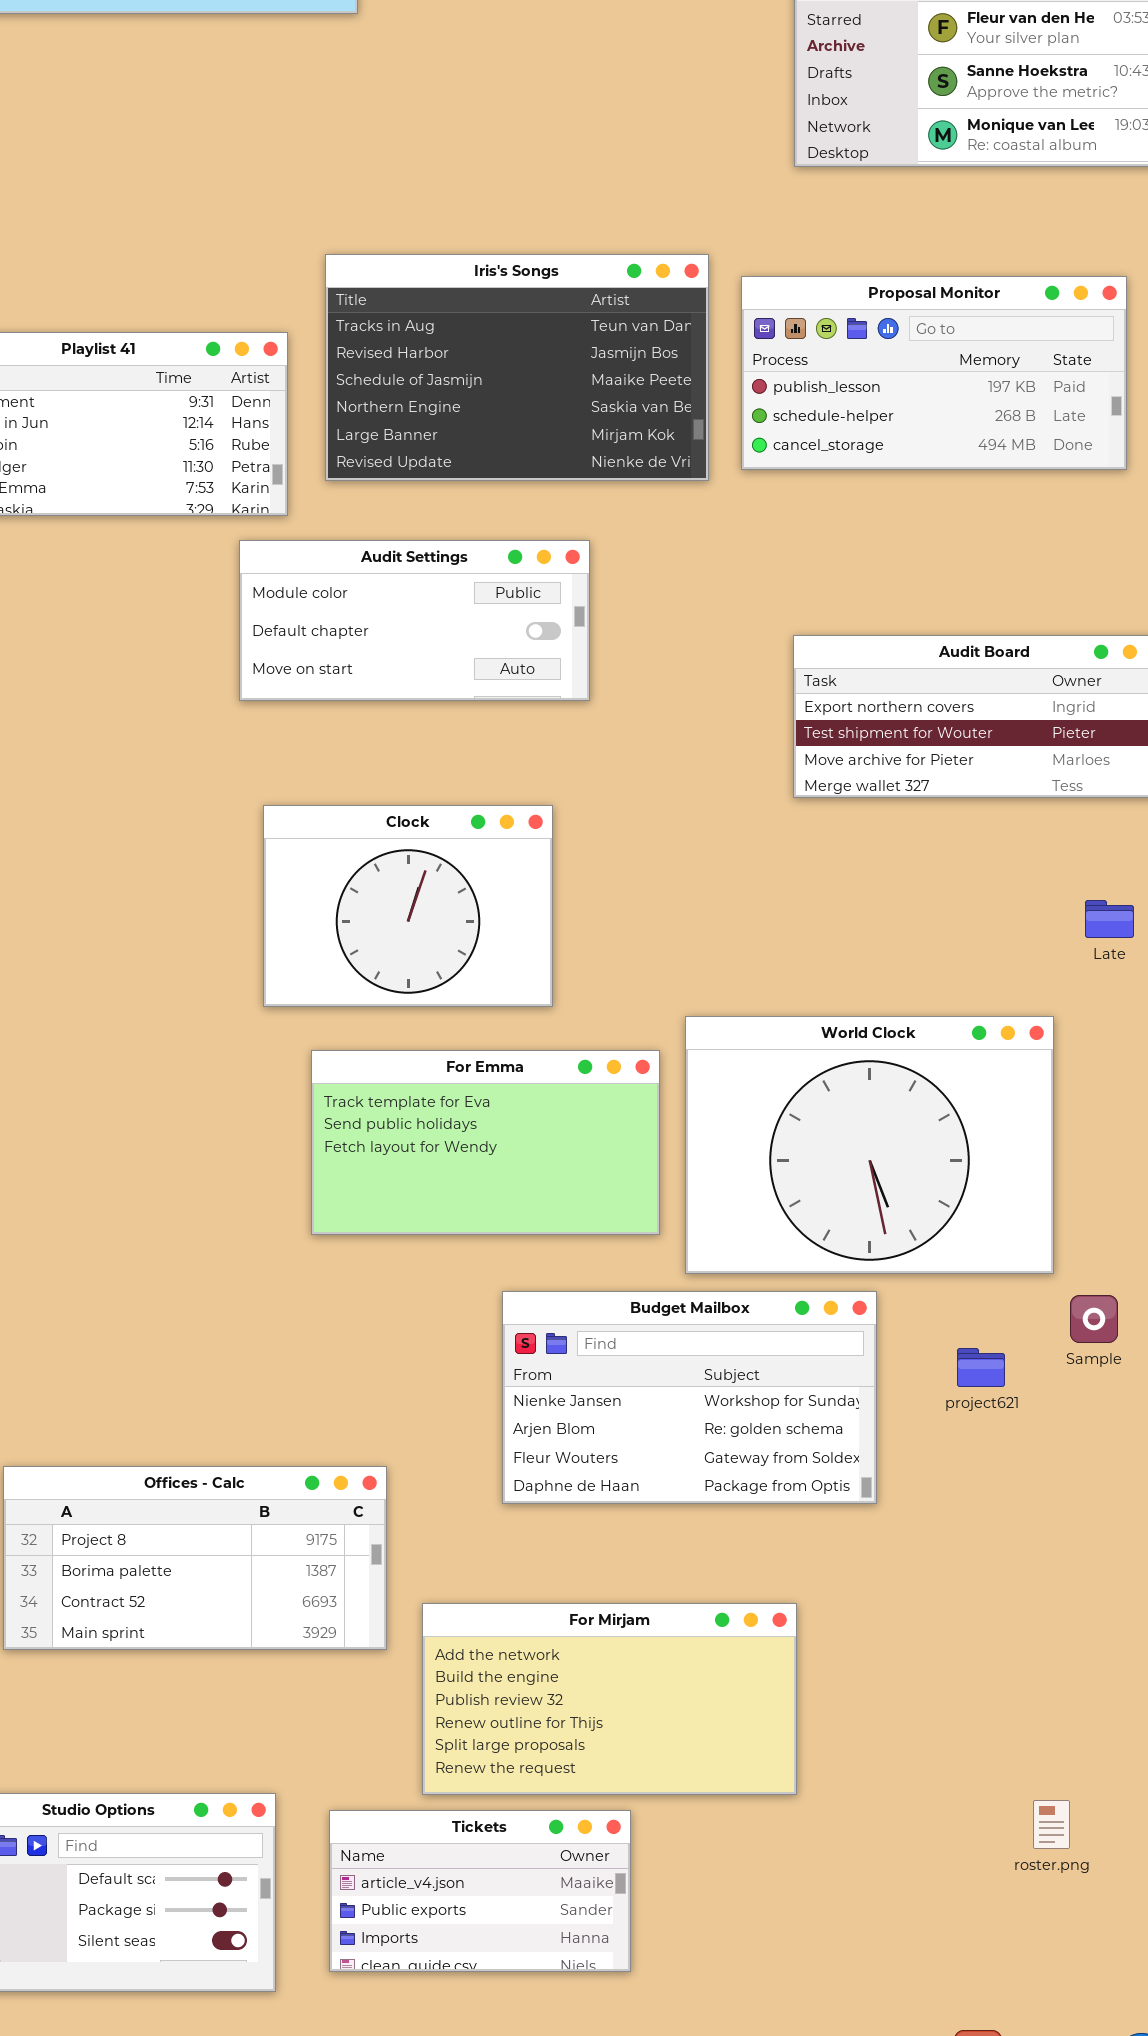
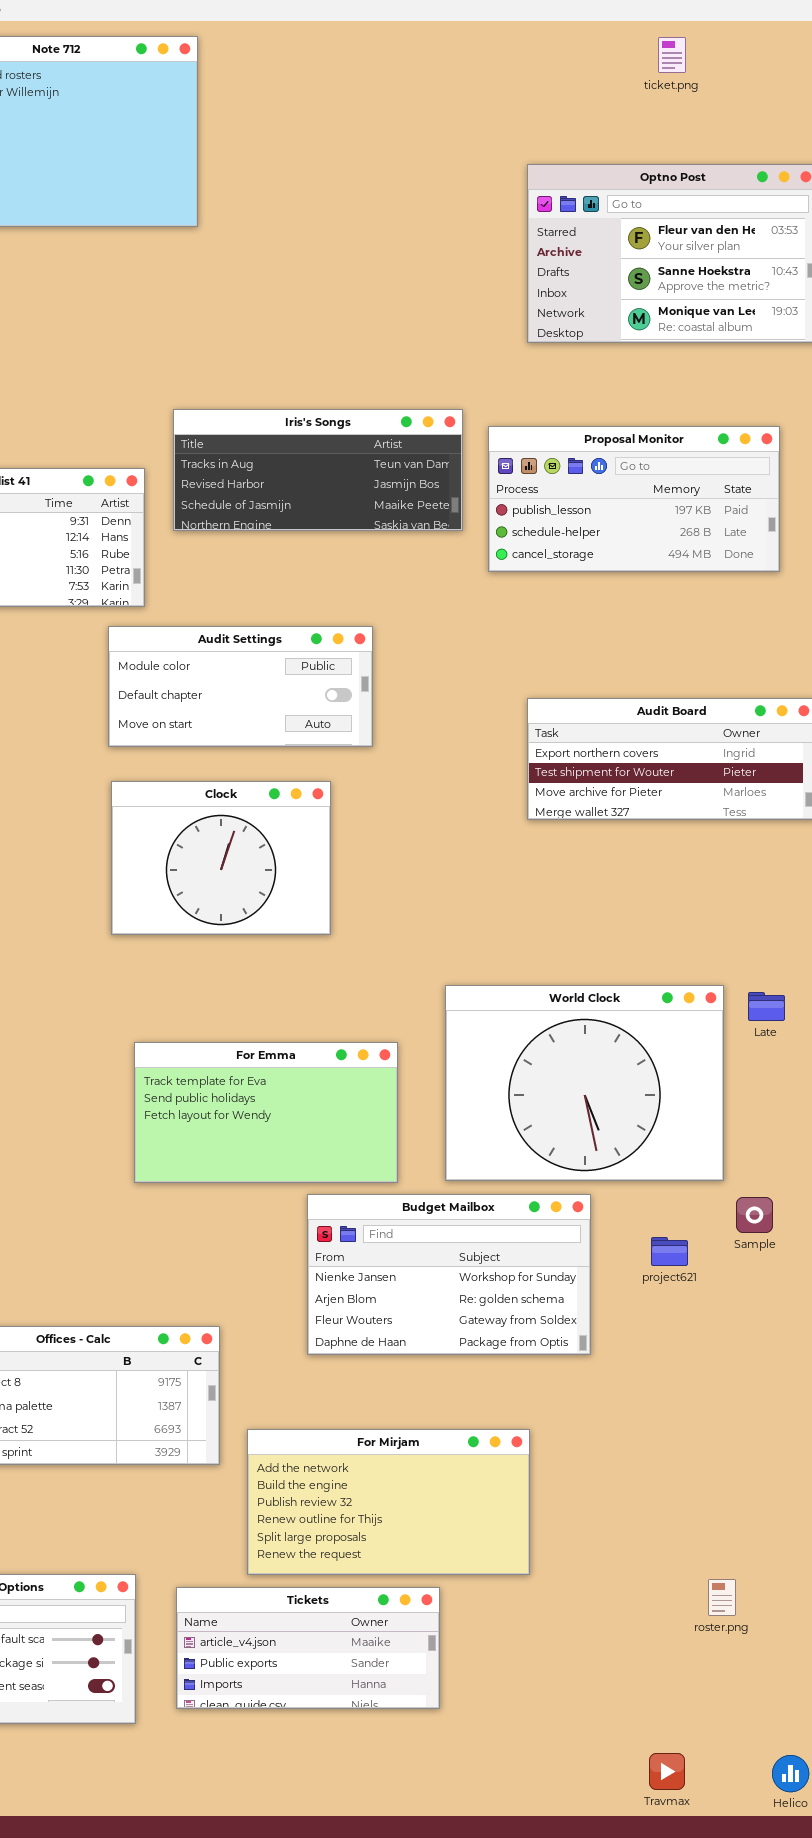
Iris's Songs: [325,254,709,481] -> [173,409,463,531], resized
Clock: [263,805,553,1007] -> [111,781,331,935], moved
Late: [1085,900,1134,938] -> [748,992,785,1021], moved
For Emma: [311,1050,660,1235] -> [134,1042,398,1183], moved
Tickets: [329,1810,631,1972] -> [176,1587,440,1709], resized

